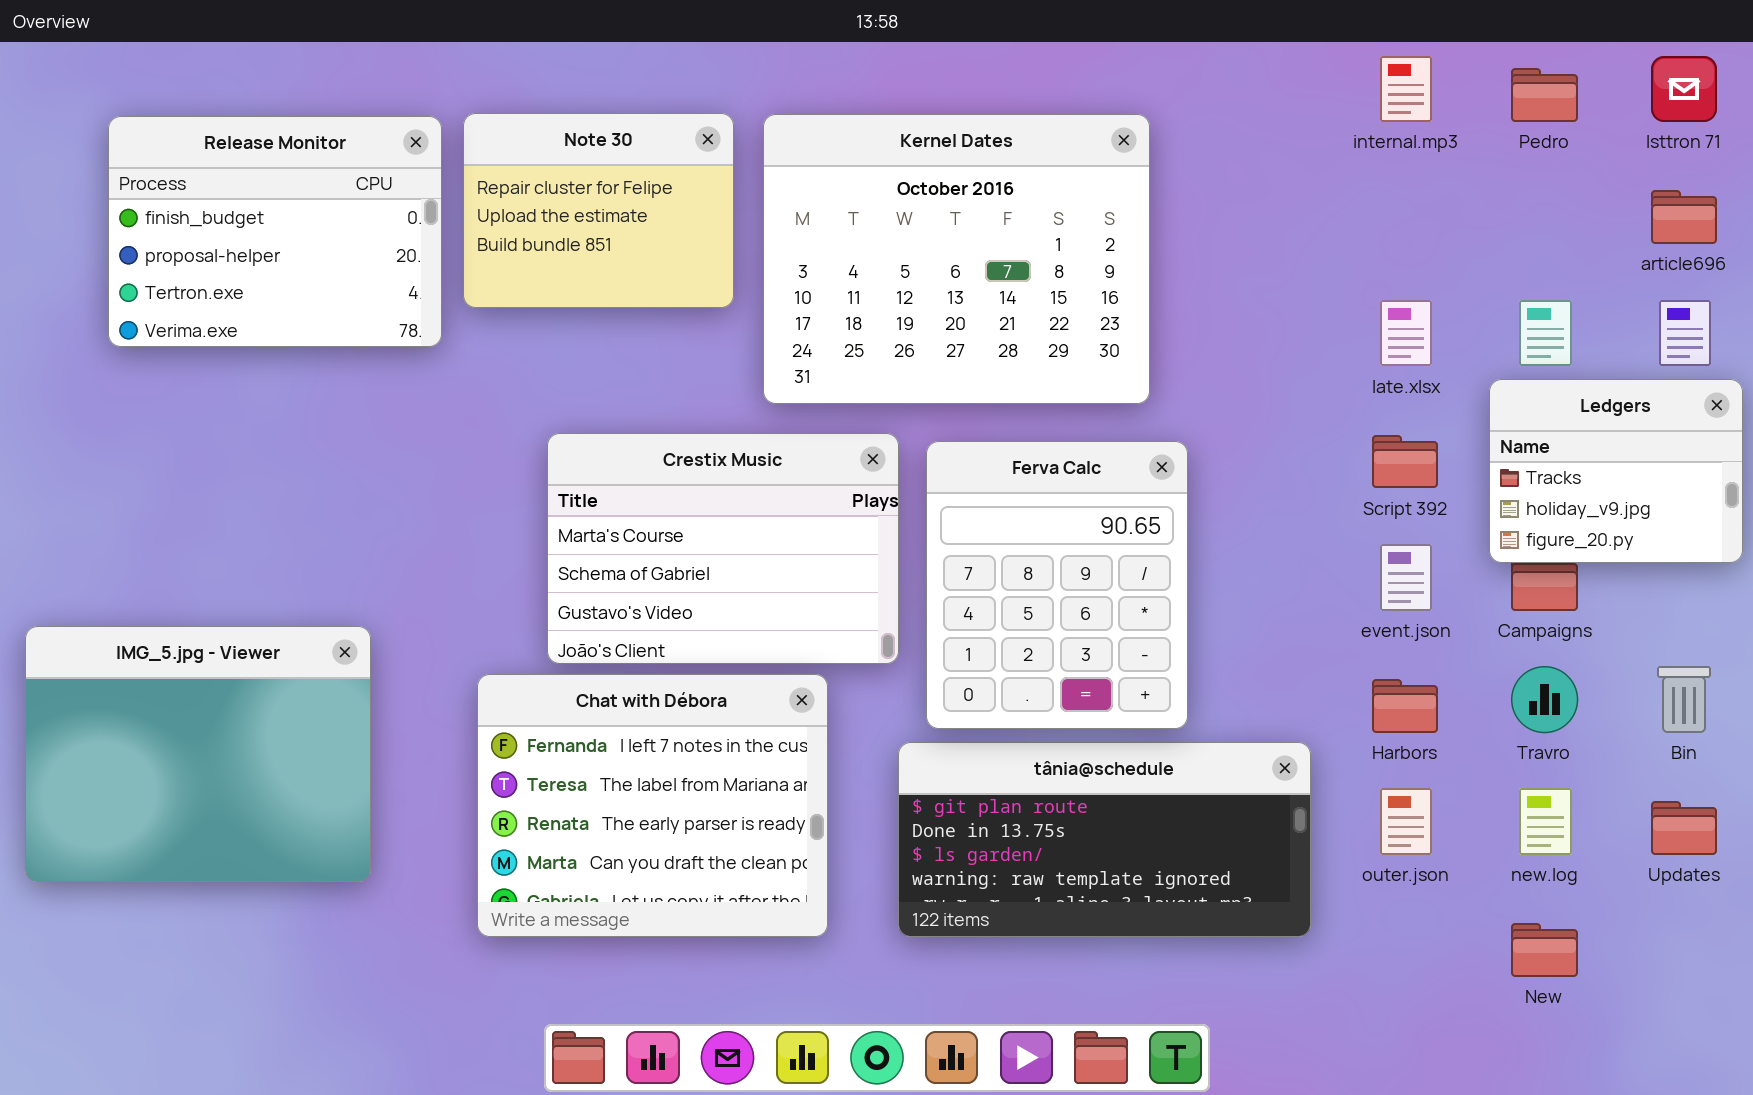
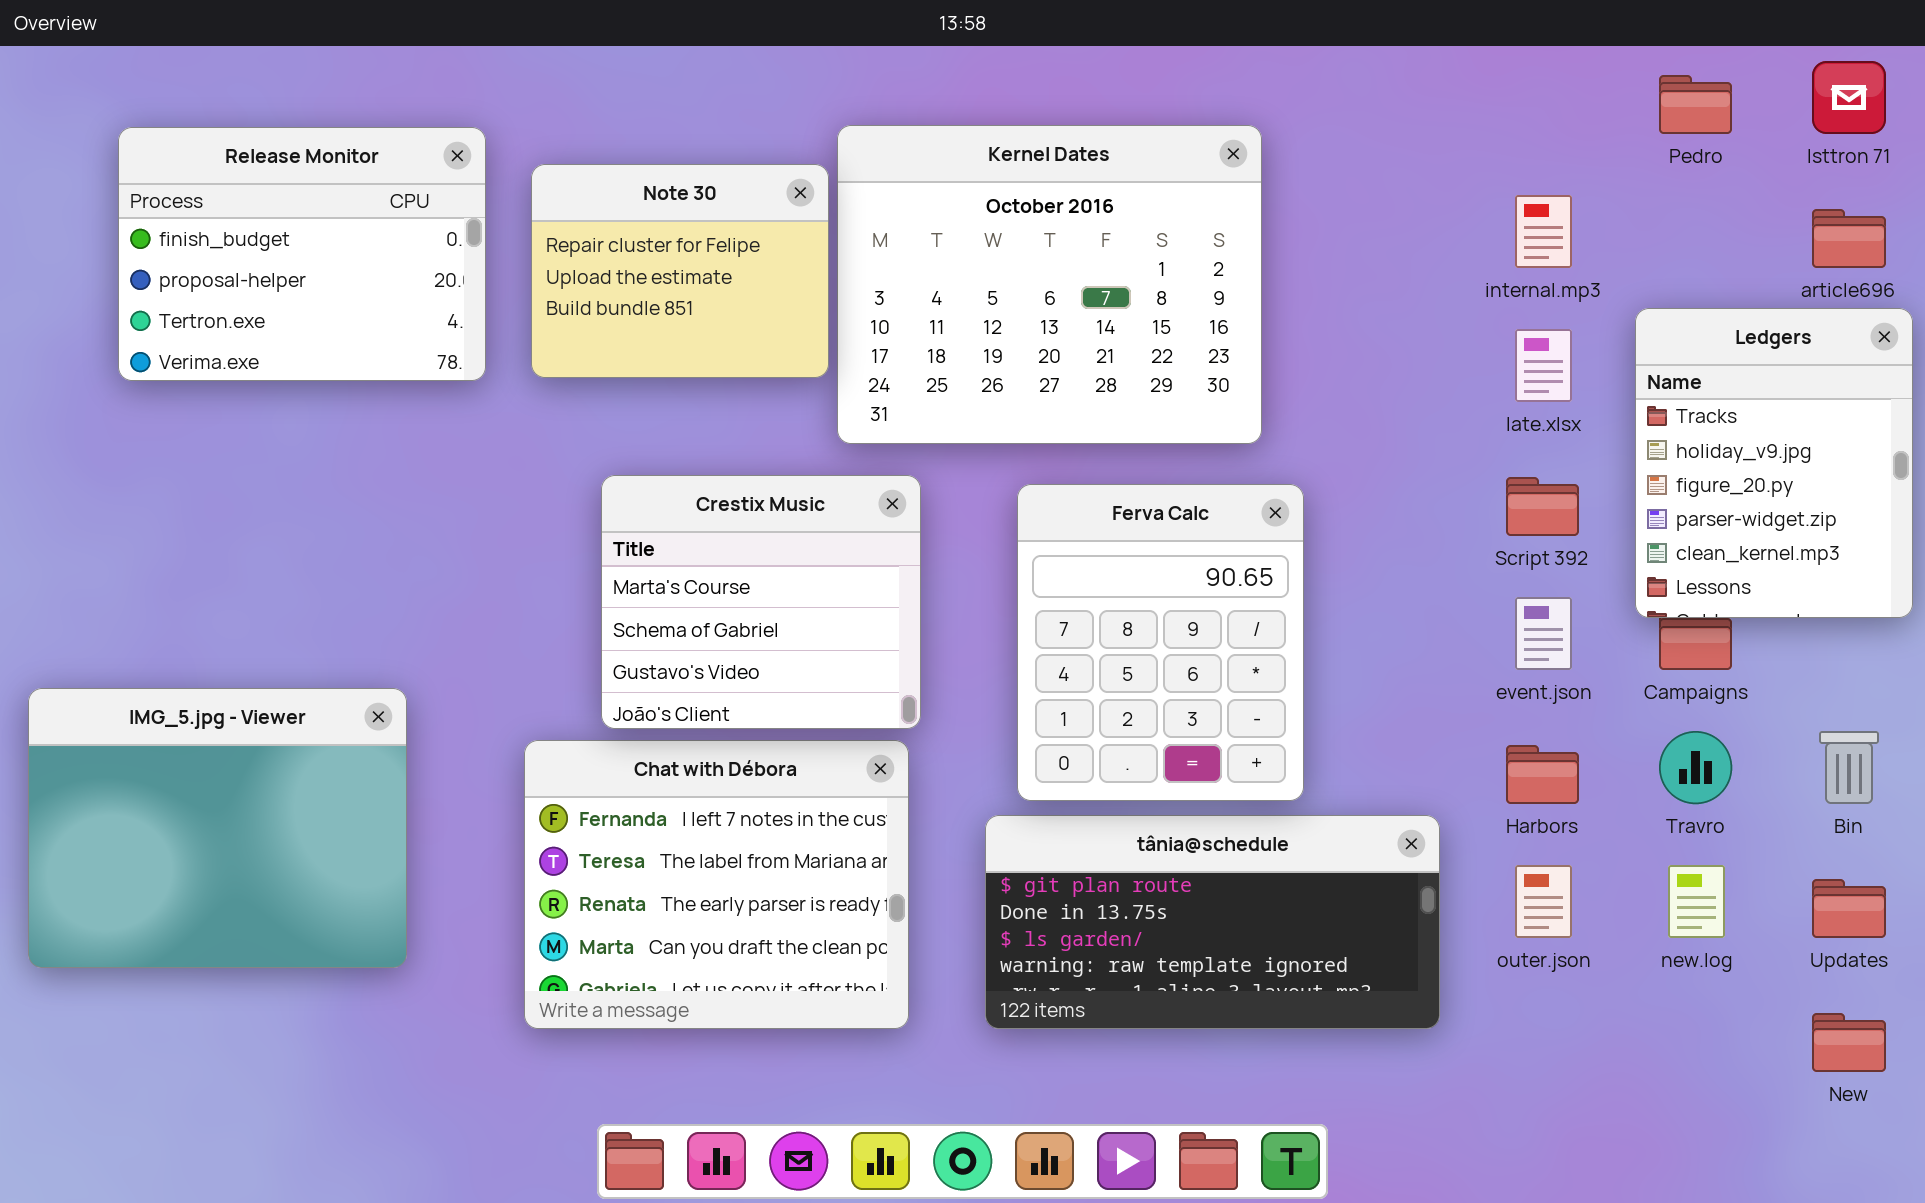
internal.mp3: [1380,56,1432,122] -> [1515,195,1572,268], moved
Note 30: [463,113,734,308] -> [531,164,829,378], moved
Ledgers: [1489,379,1743,563] -> [1635,308,1913,618], resized
Crestix Music: [547,433,899,664] -> [601,475,921,729], resized
New: [1511,923,1578,977] -> [1812,1013,1886,1072], moved

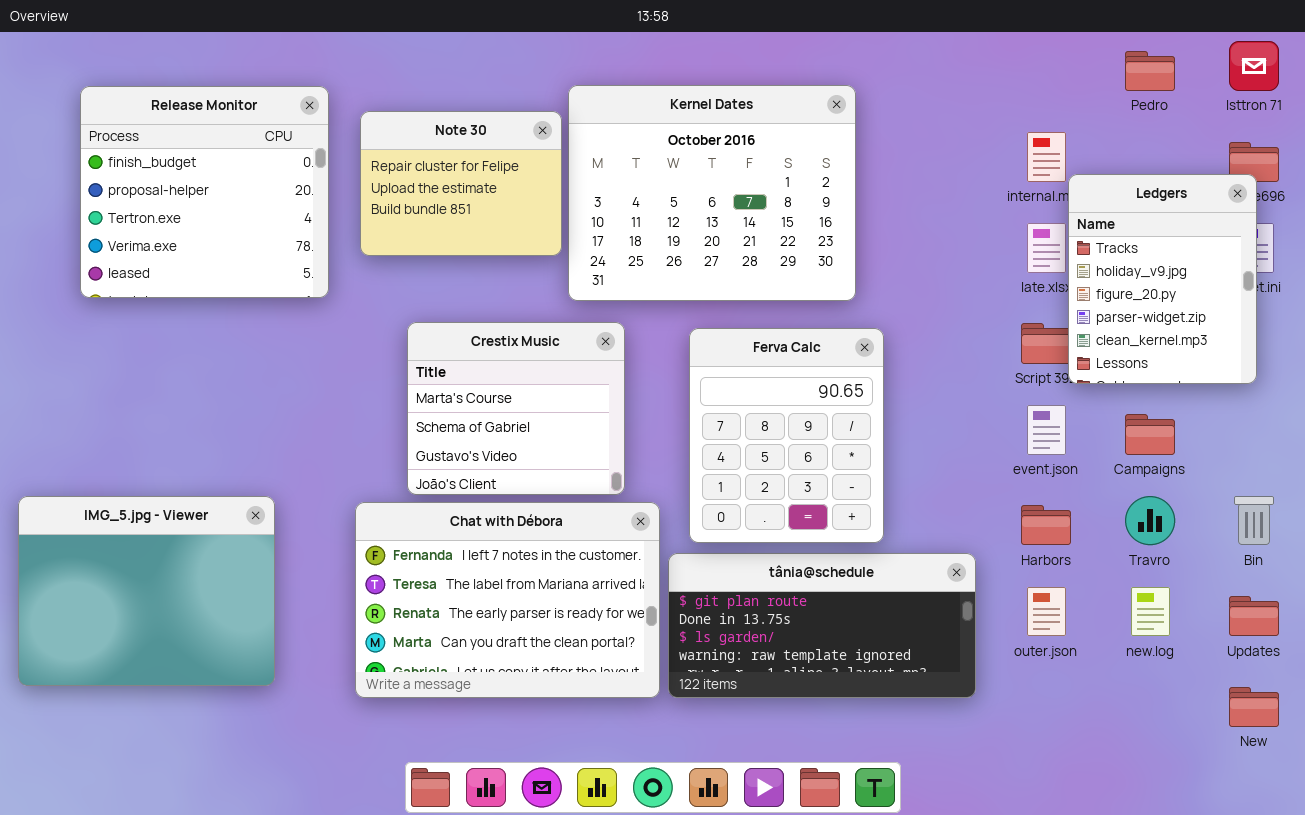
Release Monitor: [118,127,486,381] -> [80,86,329,298], resized
Ledgers: [1635,308,1913,618] -> [1068,174,1257,384], moved
IMG_5.jpg - Viewer: [28,688,407,968] -> [18,496,275,686], moved
Chat with Débora: [524,740,909,1029] -> [355,502,660,698], resized

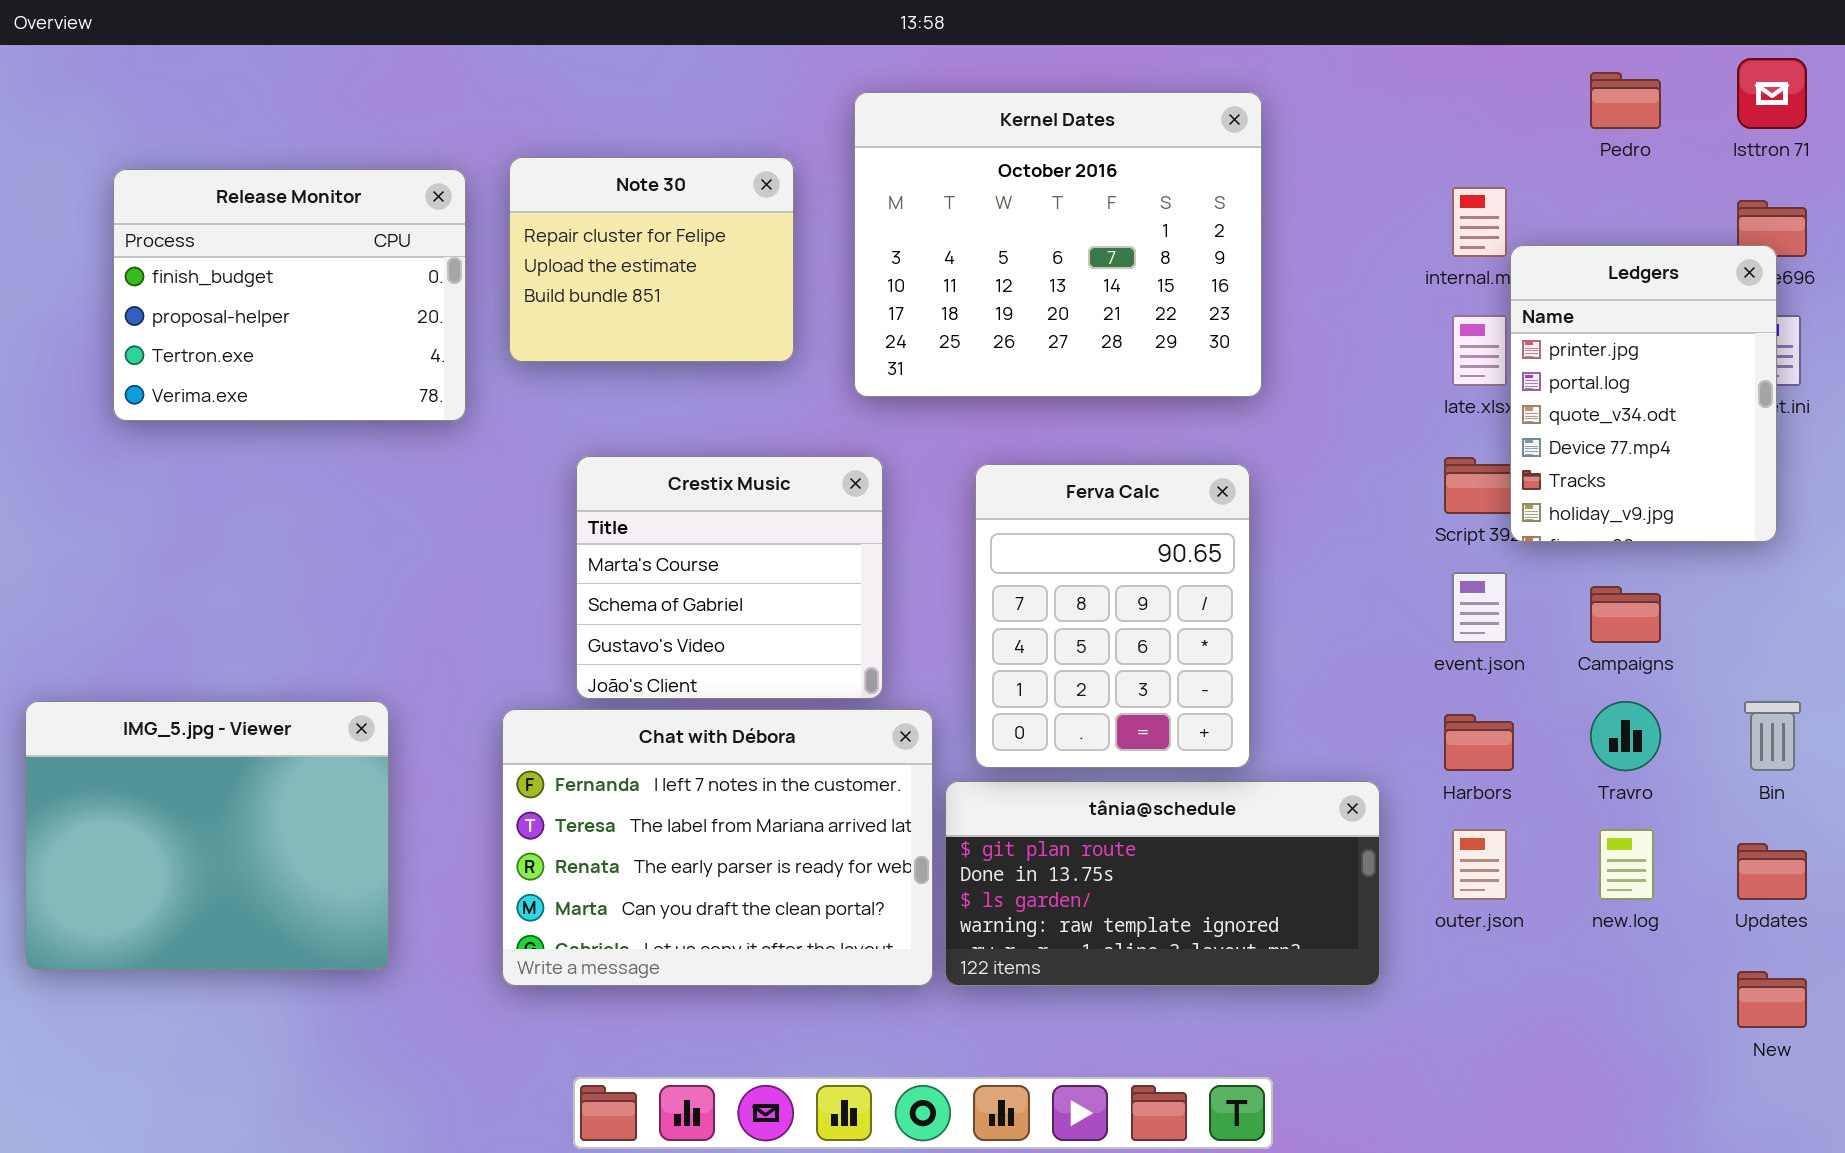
Kernel Dates: [568,85,856,301] -> [854,92,1262,397], moved
Release Monitor: [80,86,329,298] -> [113,169,466,421], resized
Ledgers: [1068,174,1257,384] -> [1510,245,1777,542], scrolled up 4 rows

